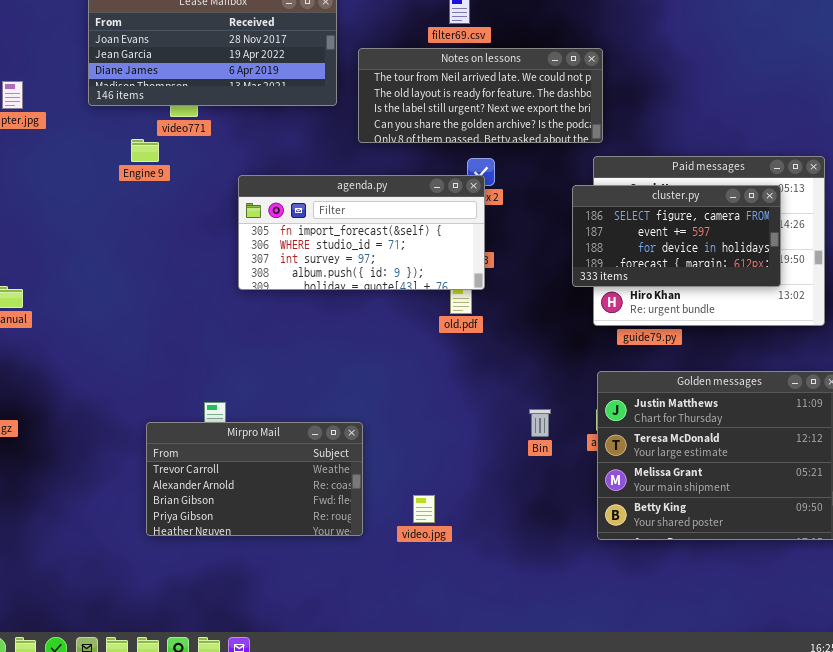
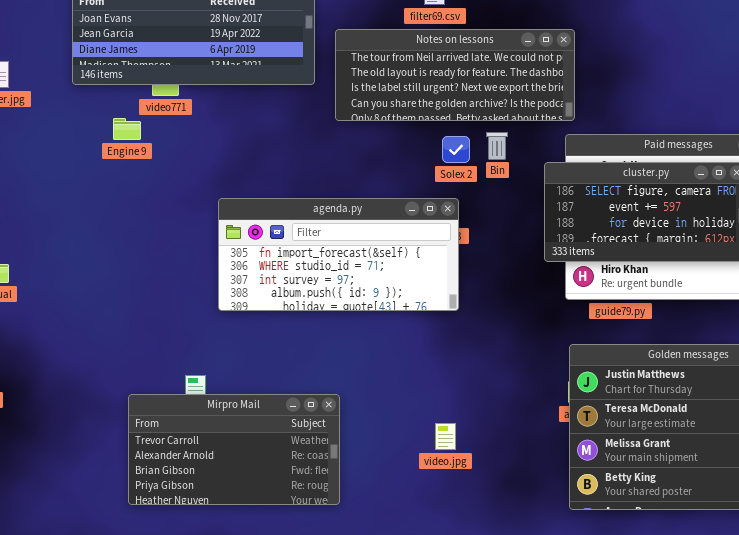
agenda.py: [238,175,485,290] -> [218,198,459,311], moved
Bin: [529,409,551,437] -> [486,132,508,160], moved
video.jpg: [413,495,435,523] -> [435,423,456,450], moved

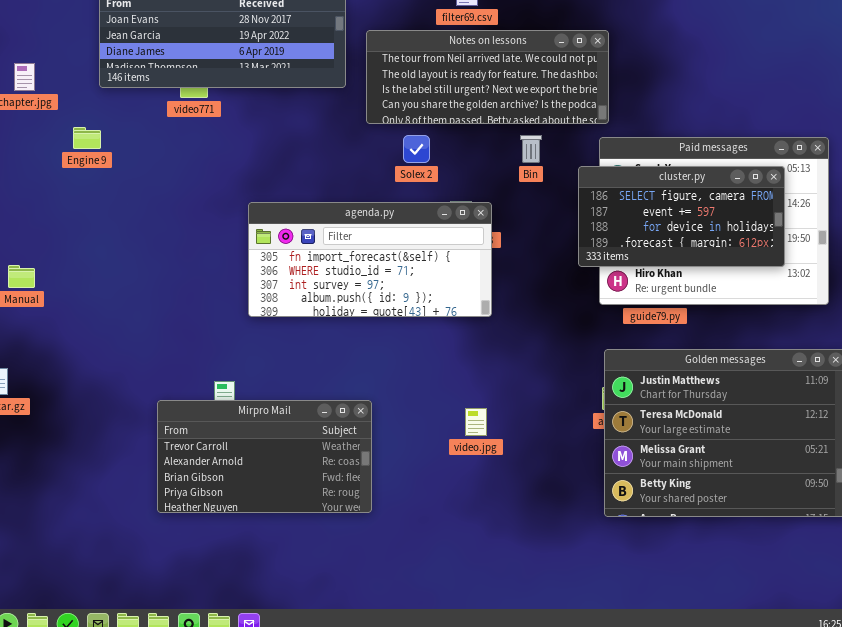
Engine 9: [113,118,141,140] -> [73,127,101,149], moved
Solex 2: [442,136,470,163] -> [403,135,430,163], moved
video.jpg: [435,423,456,450] -> [465,408,487,436], moved

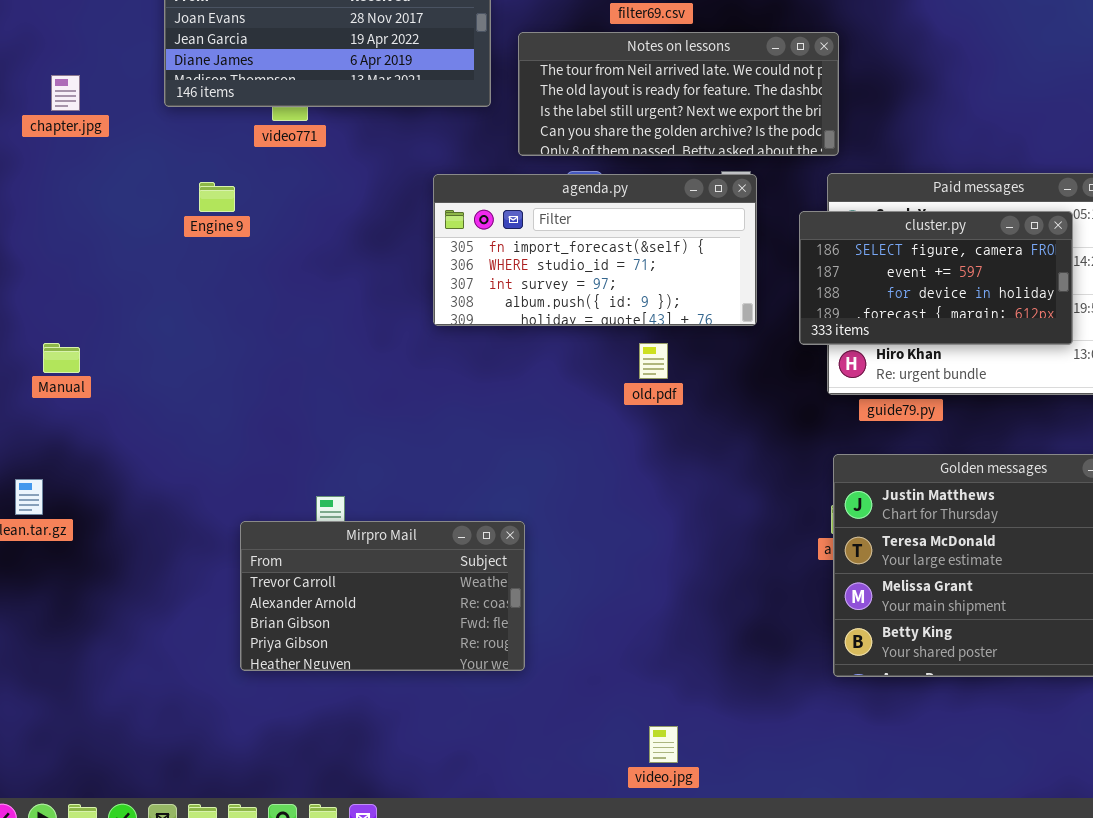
Engine 9: [73,127,101,149] -> [199,182,235,212], moved
agenda.py: [248,202,492,317] -> [433,174,757,326], moved
video.jpg: [465,408,487,436] -> [649,726,678,763], moved

